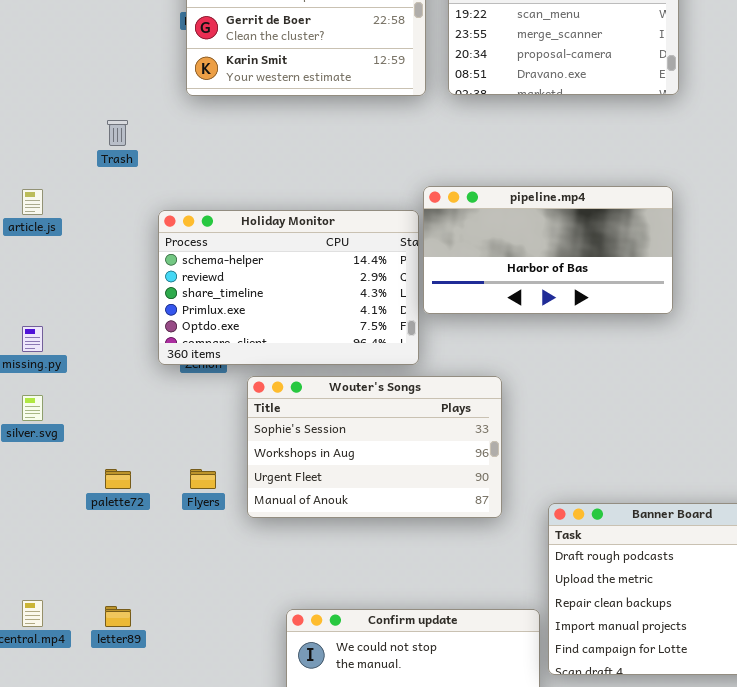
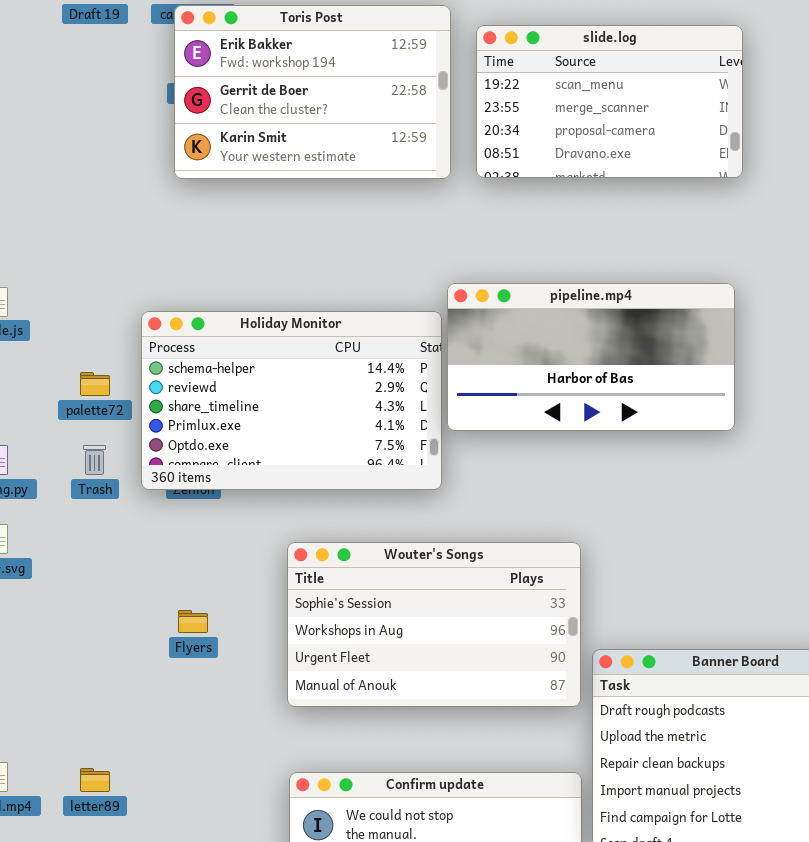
Trash: [107,120,128,146] -> [83,445,106,475], moved
Wouter's Songs: [247,376,502,518] -> [287,542,581,707], moved
palette72: [105,469,131,489] -> [80,372,110,396], moved

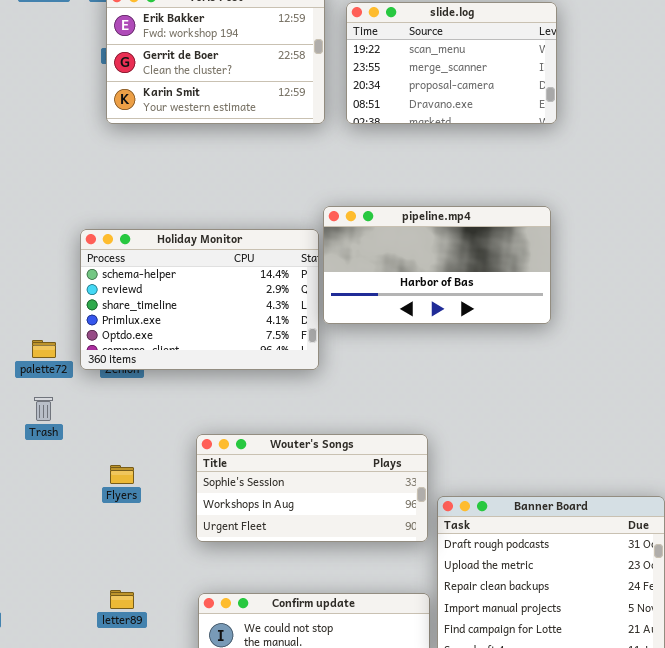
palette72: [80,372,110,396] -> [32,340,56,358], moved
Trash: [83,445,106,475] -> [34,397,53,421], moved
Wouter's Songs: [287,542,581,707] -> [196,434,428,542], resized
letter89: [80,768,110,792] -> [110,590,134,609], moved

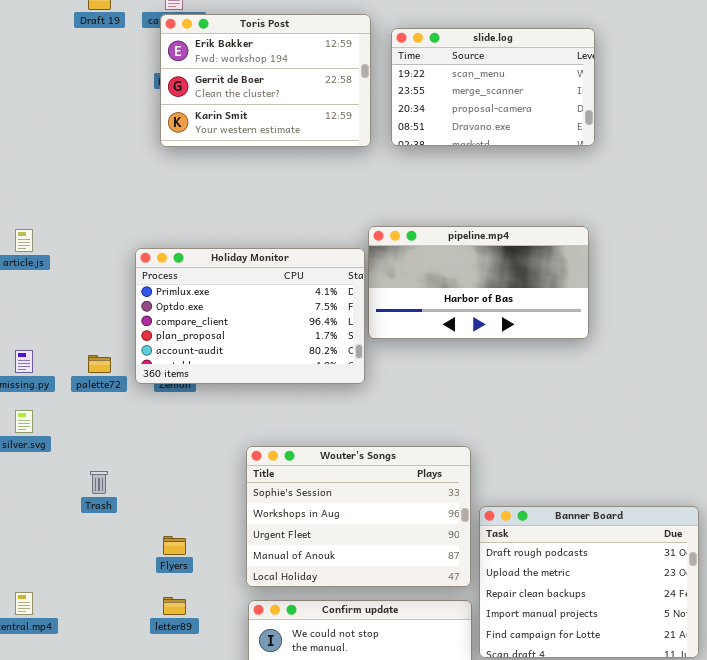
Holiday Monitor: [80,229,319,370] -> [135,248,365,384], scrolled down 3 rows
Trash: [34,397,53,421] -> [90,471,108,494], moved
Wouter's Songs: [196,434,428,542] -> [246,446,471,587], resized
Flyers: [110,465,134,484] -> [163,536,186,555], moved

